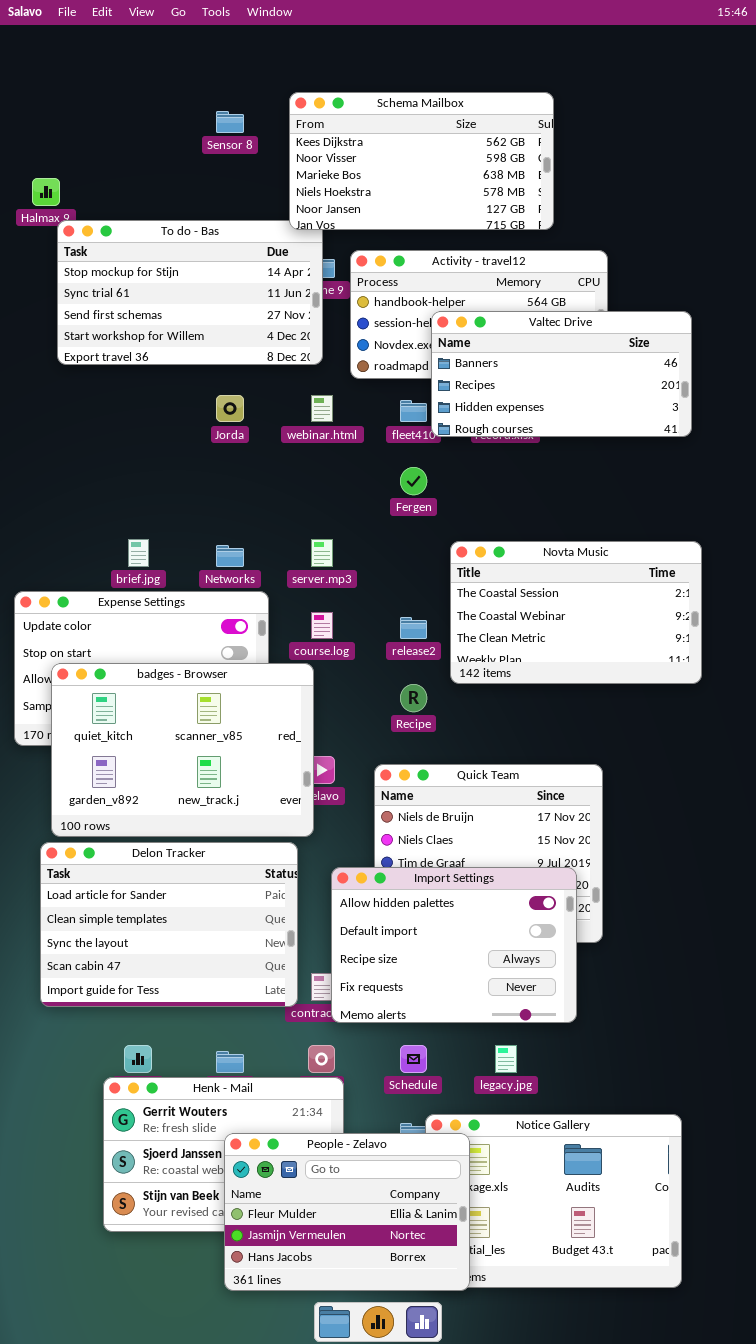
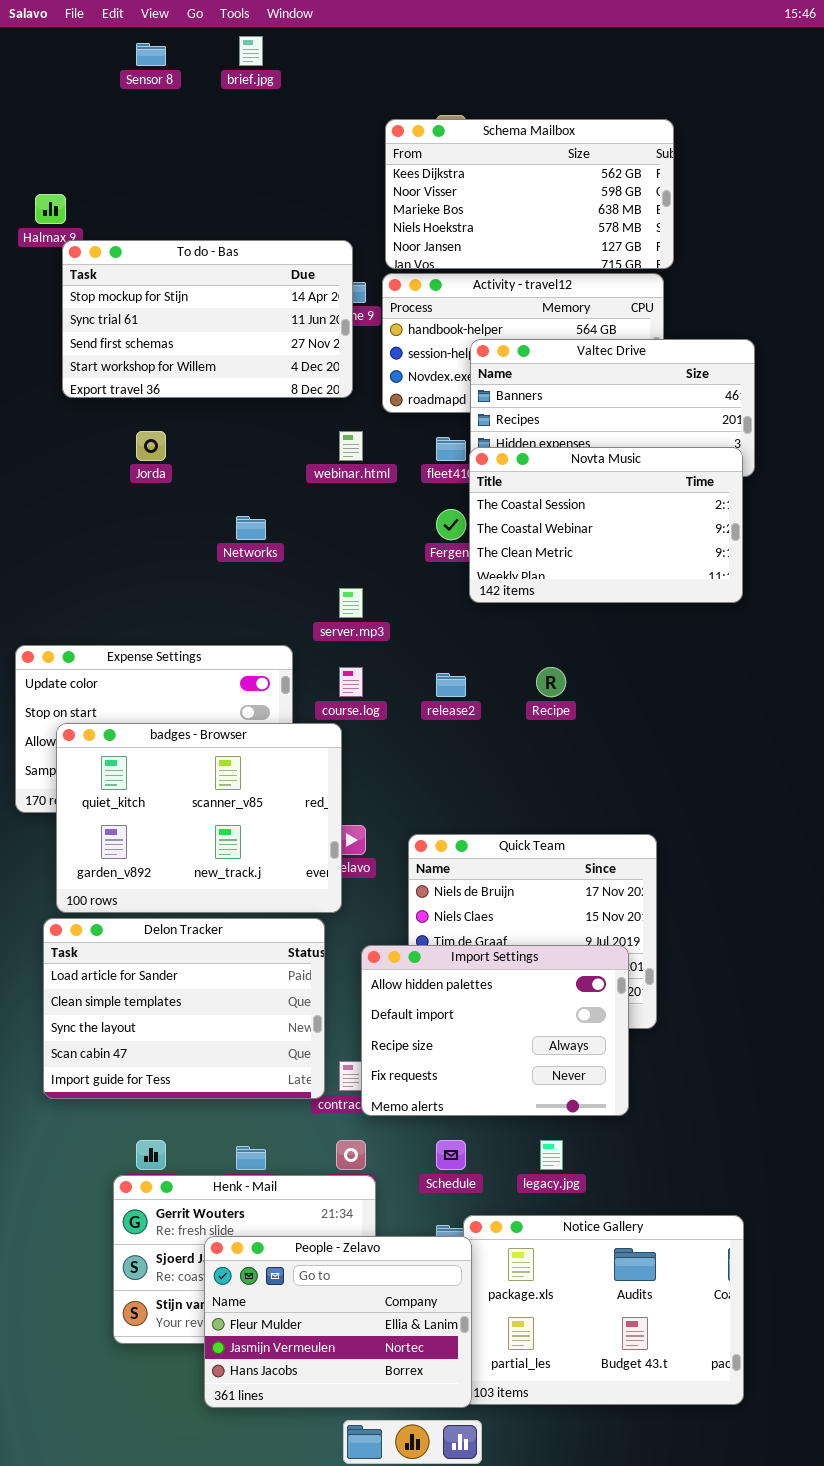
Schema Mailbox: [289,92,554,230] -> [385,119,674,269], moved
Sensor 8: [216,111,244,133] -> [136,43,166,66], moved
Jorda: [216,395,244,422] -> [136,431,166,461], moved
brief.jpg: [128,539,149,567] -> [239,36,263,66], moved
Novta Music: [450,541,702,684] -> [469,447,743,603], moved
Networks: [216,545,244,567] -> [236,516,266,540], moved
Recipe: [400,684,427,712] -> [536,667,566,697], moved
People - Zelavo: [224,1133,470,1291] -> [204,1236,472,1408], moved

